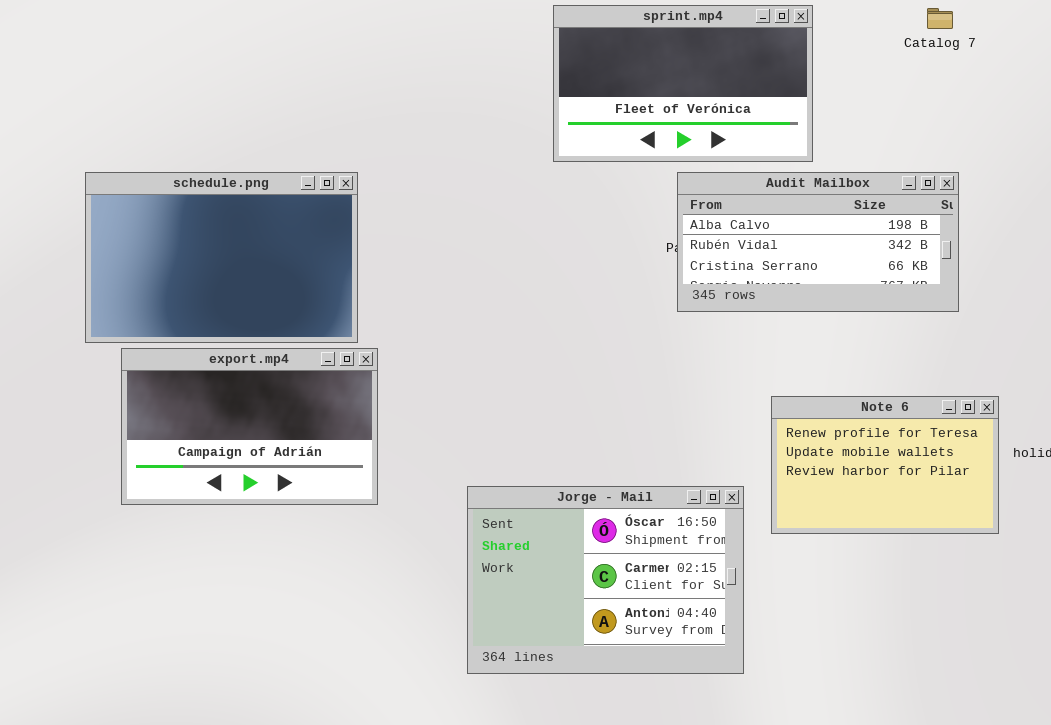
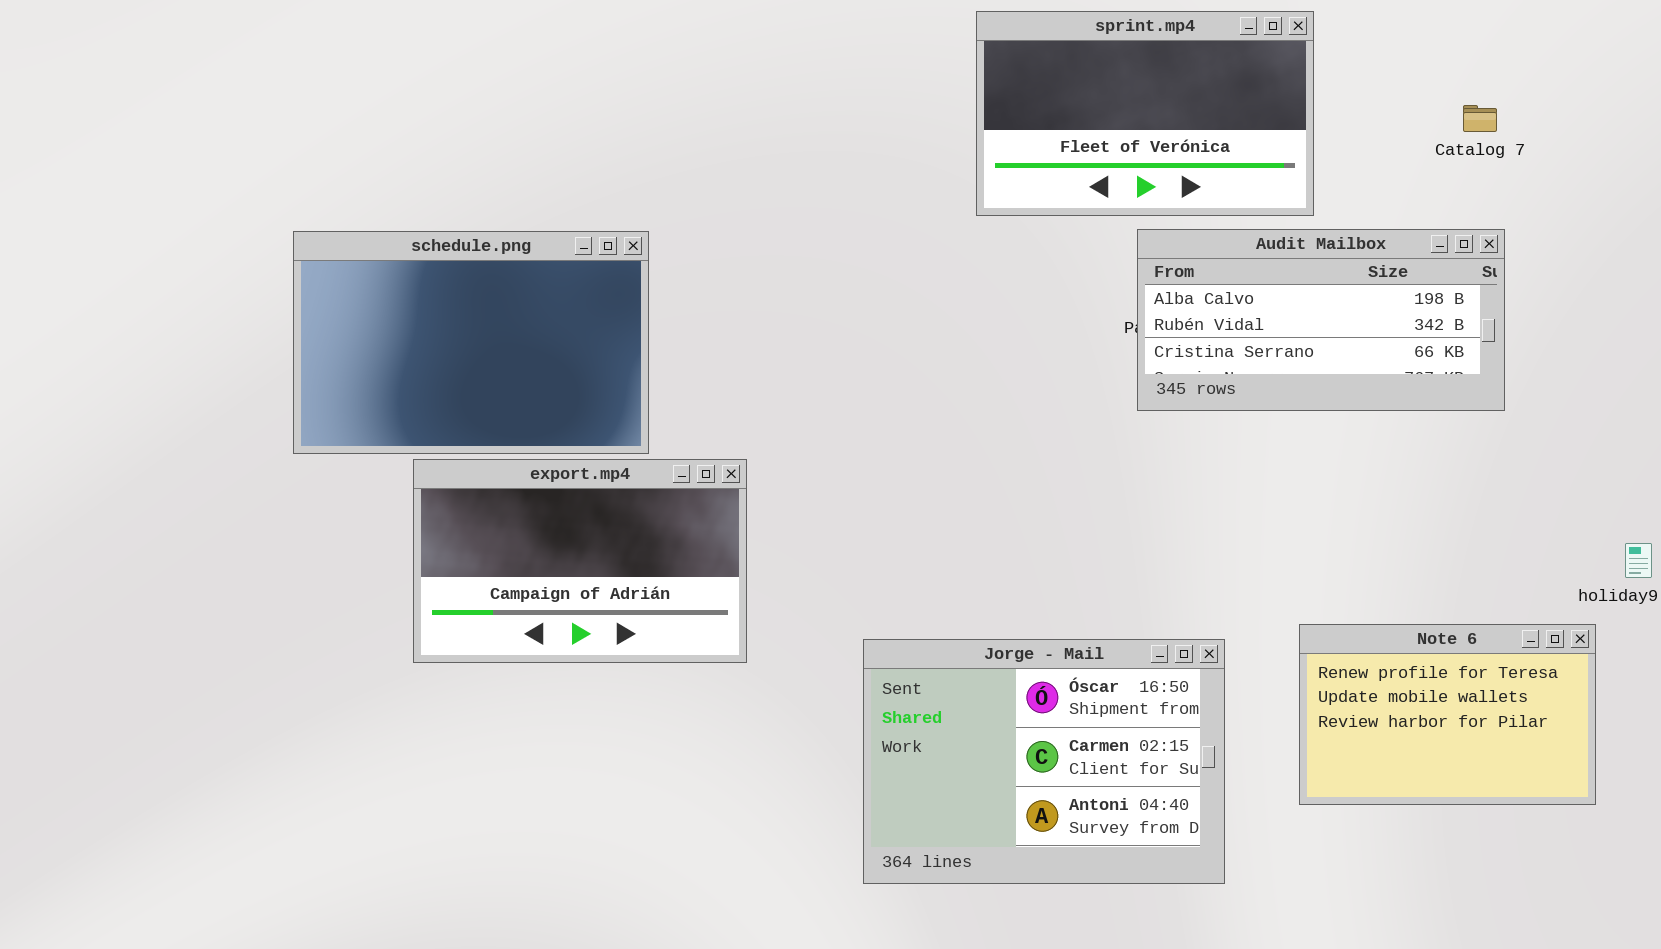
Catalog 7: [927,8,953,29] -> [1463,105,1497,132], moved
schedule.png: [85,172,358,343] -> [293,231,649,454], moved
Note 6: [771,396,999,534] -> [1299,624,1596,805], moved

